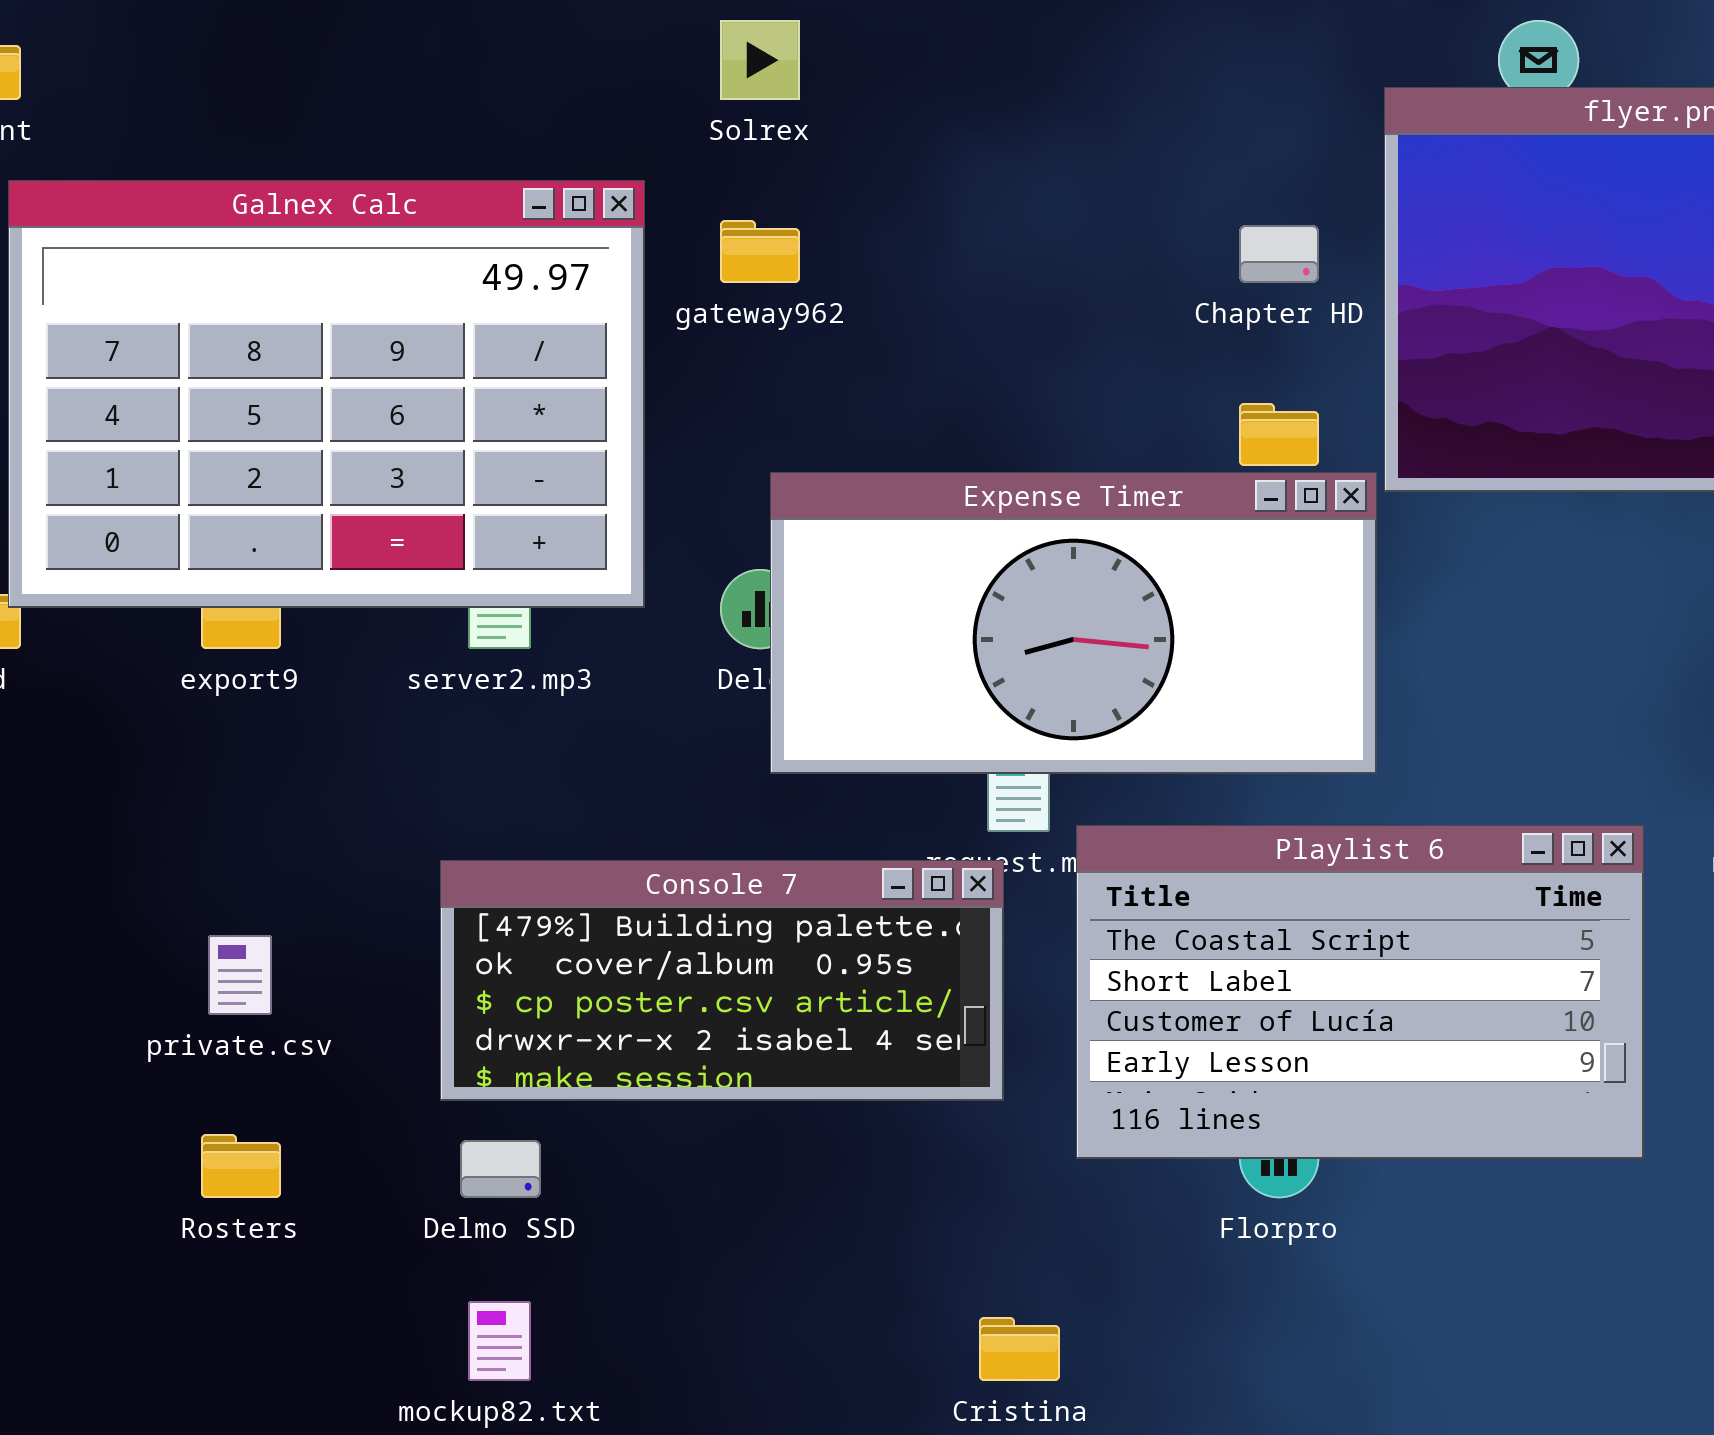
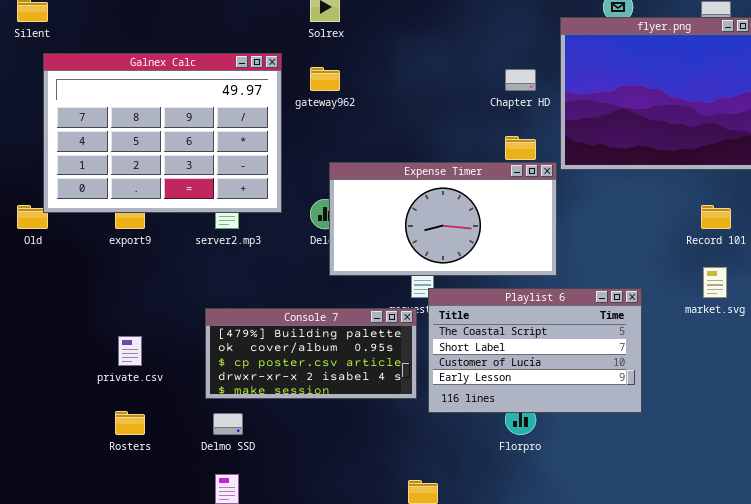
Playlist 6: [1076,825,1644,1159] -> [428,288,642,413], moved

